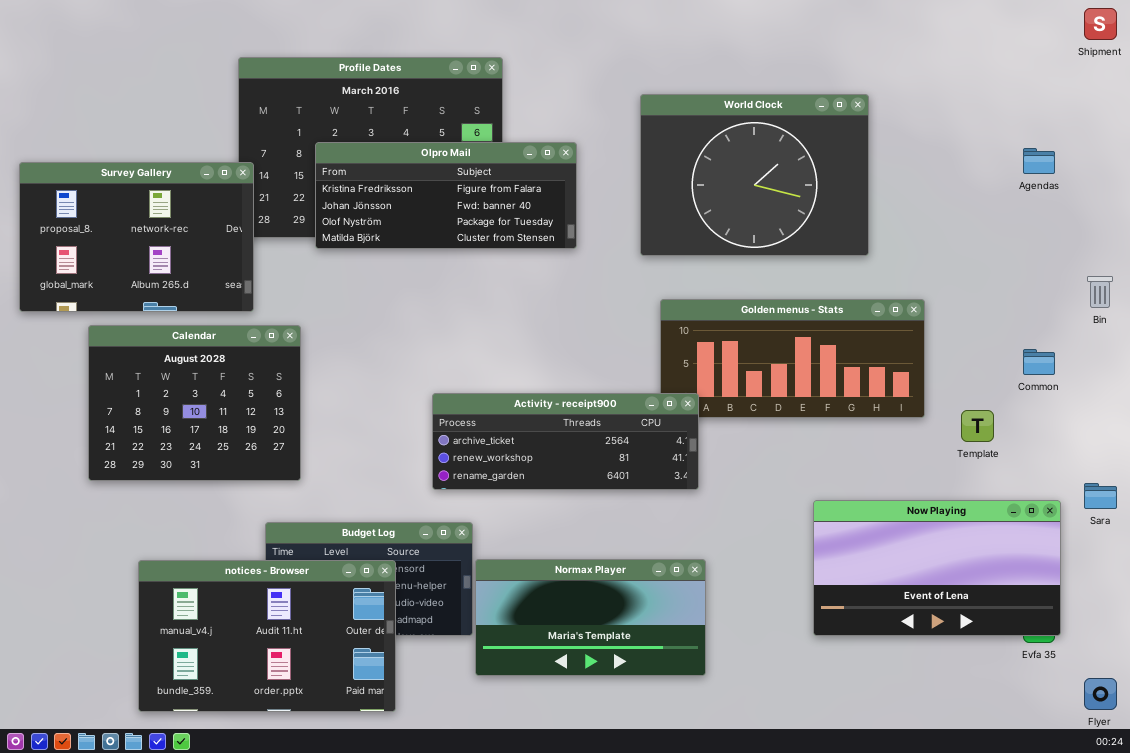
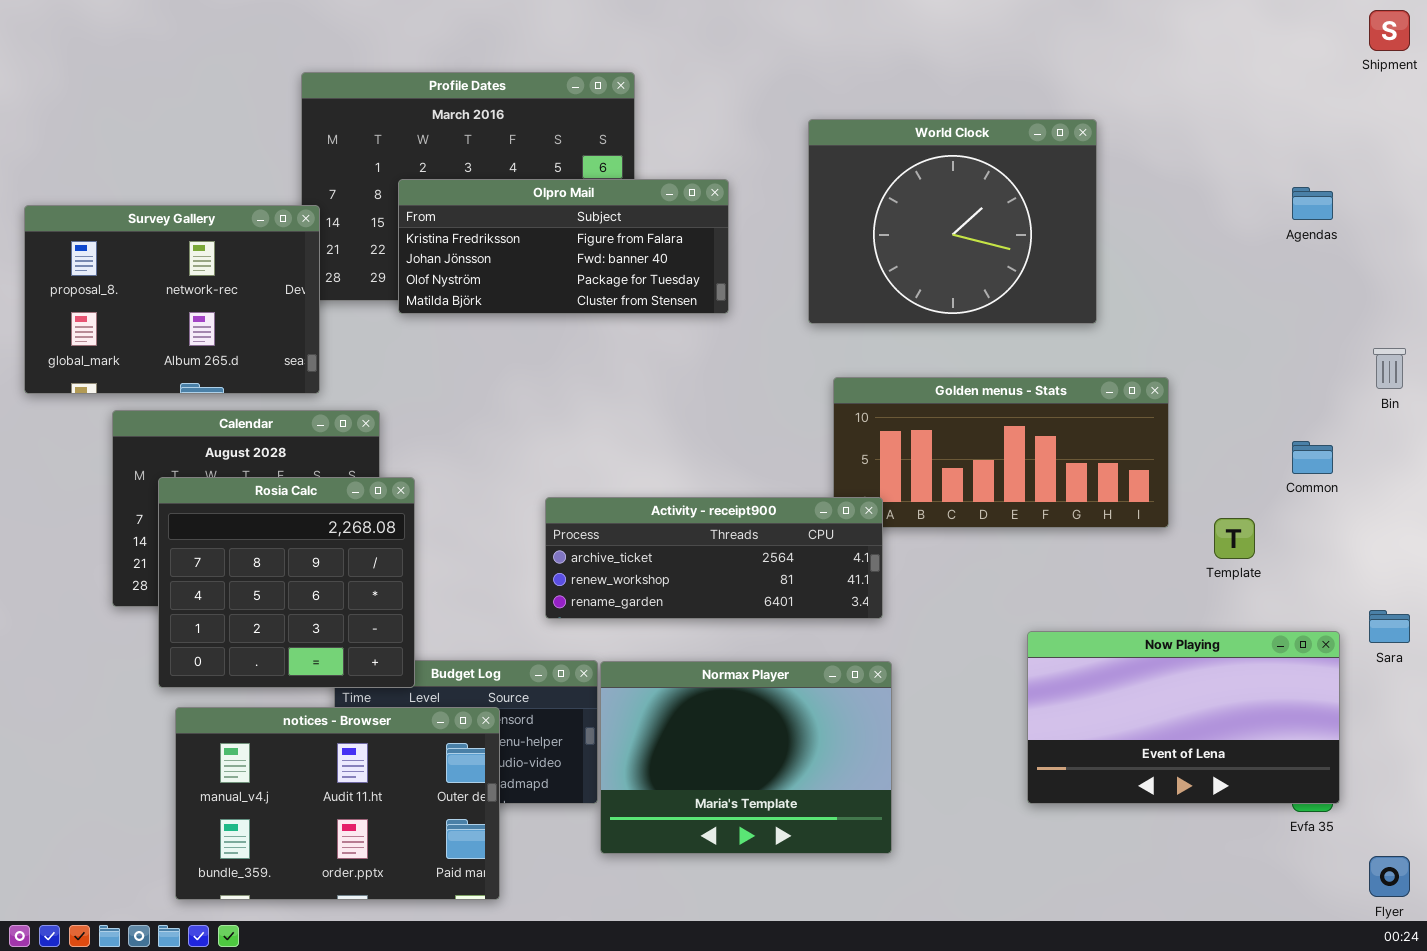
Rosia Calc: none -> [158,477,415,688], opened
Normax Player: [475,559,706,676] -> [600,661,892,854], resized

